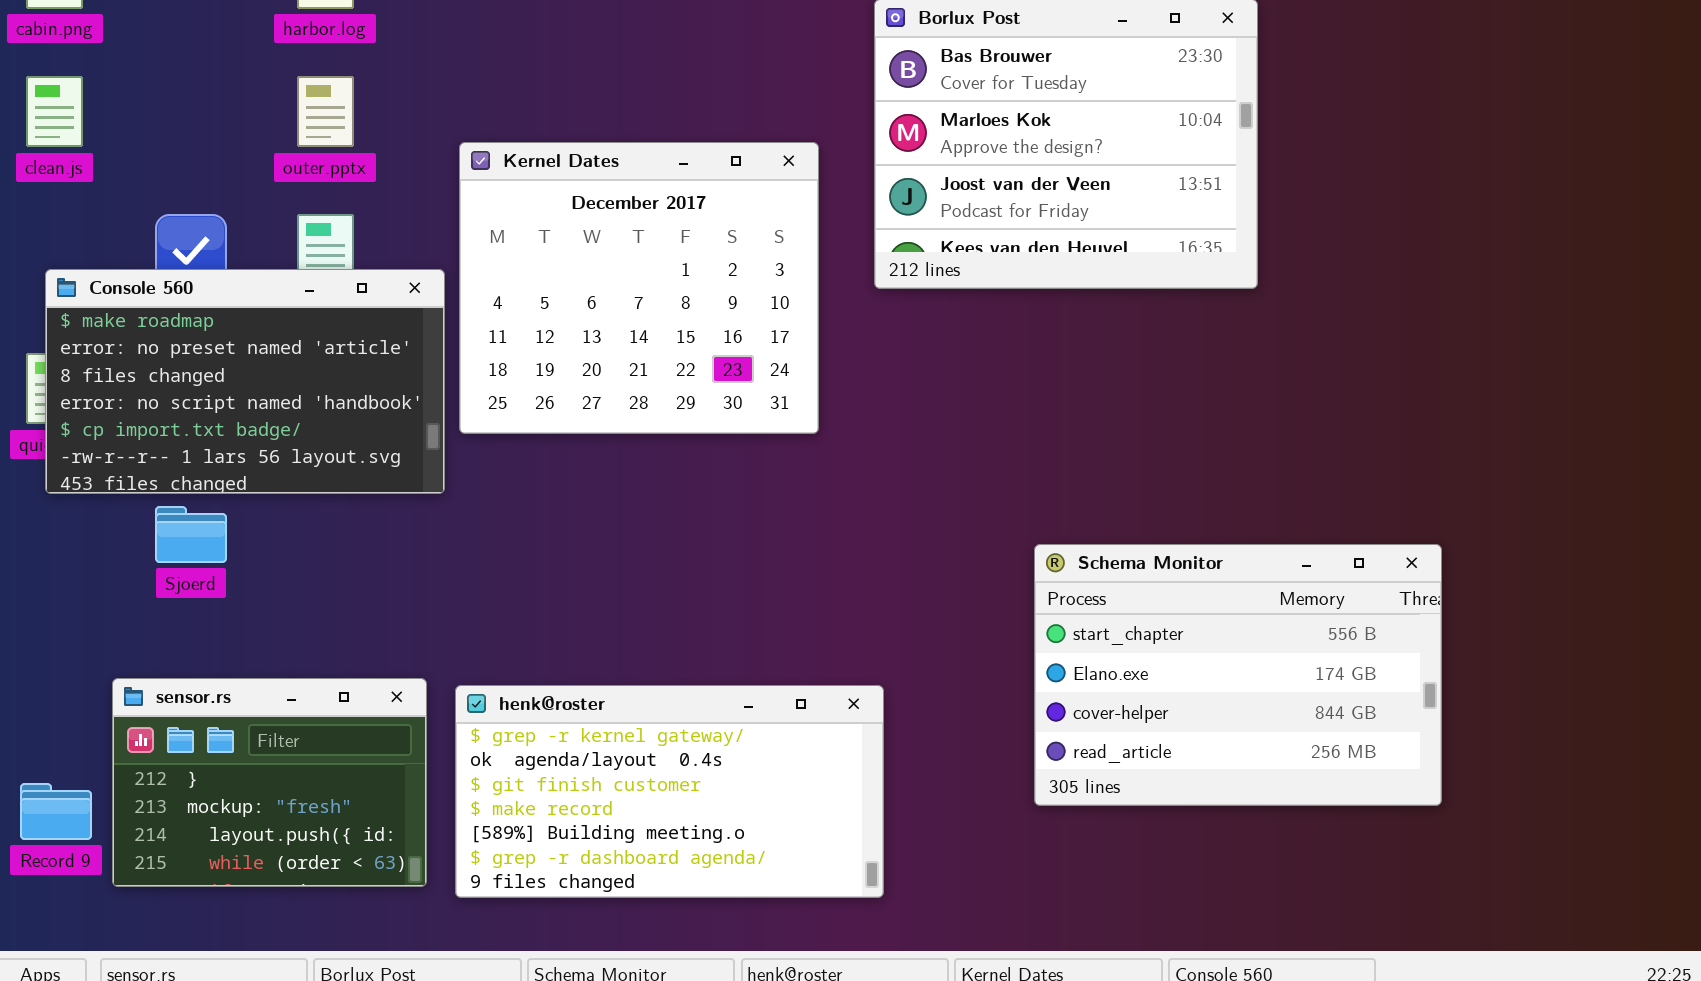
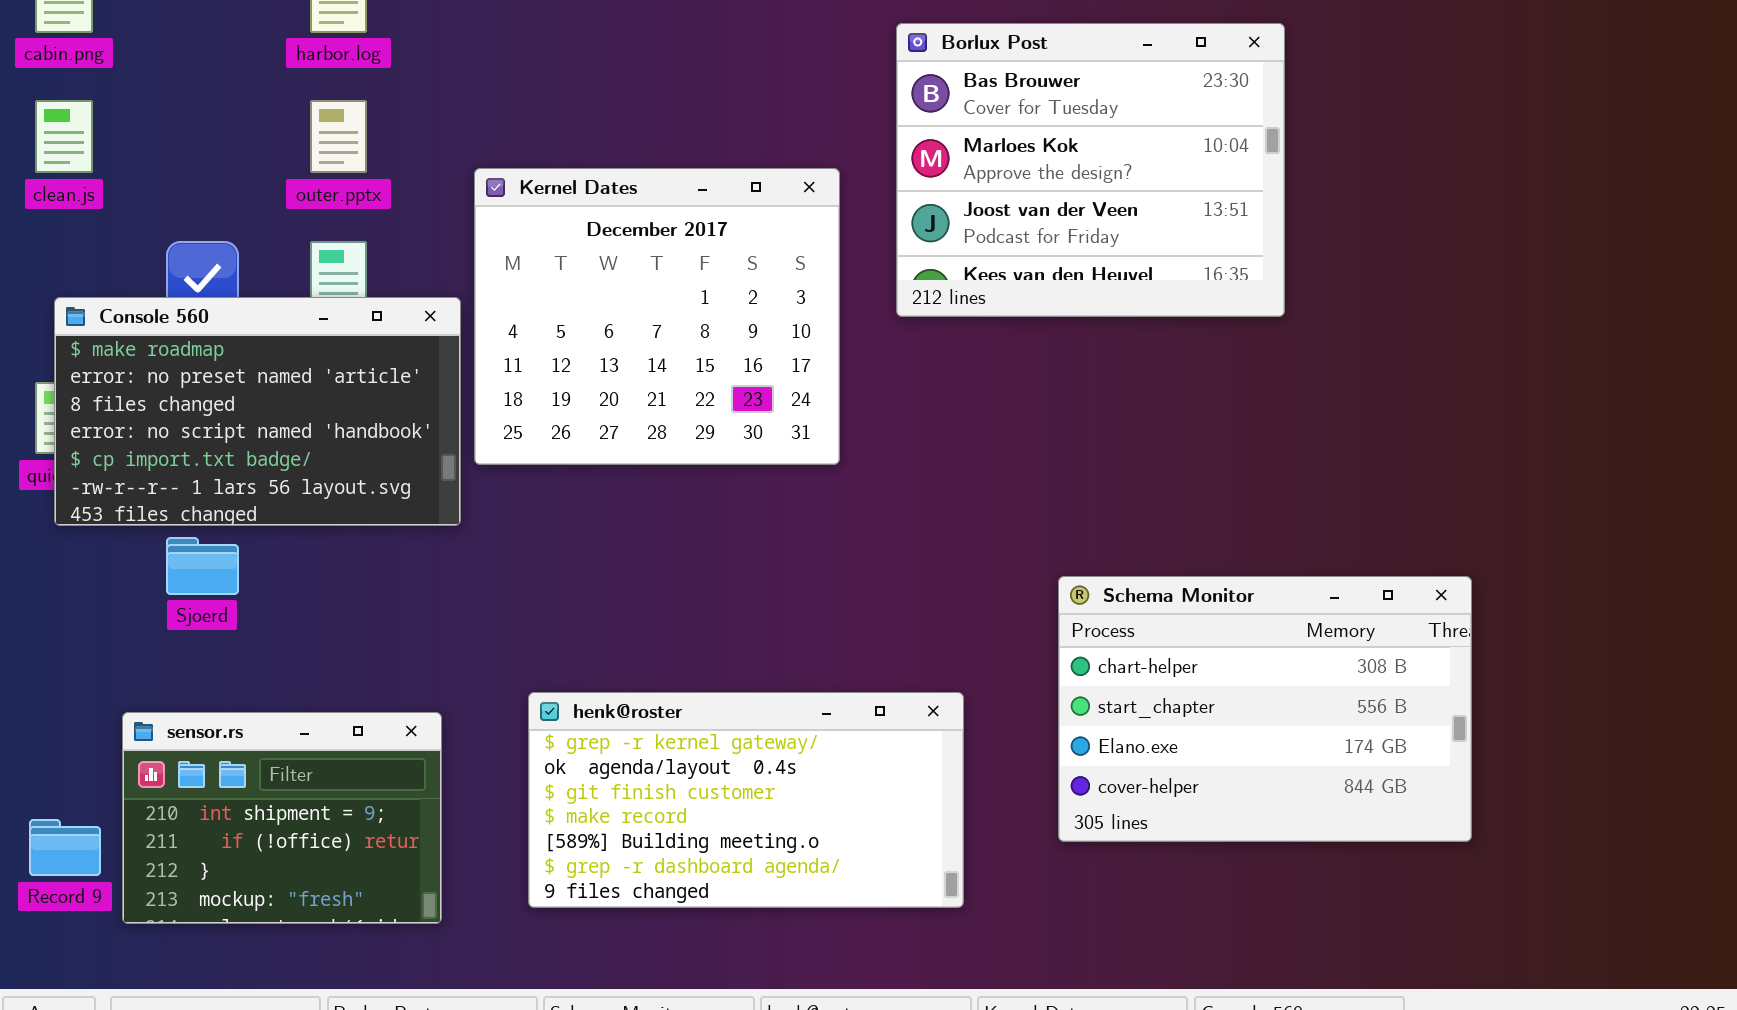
Schema Monitor: [1034,544,1442,806] -> [1058,576,1472,842], scrolled up 1 row
sensor.rs: [112,678,427,887] -> [122,712,442,924], scrolled up 2 rows
henk@roster: [455,685,884,898] -> [528,692,964,908], moved

